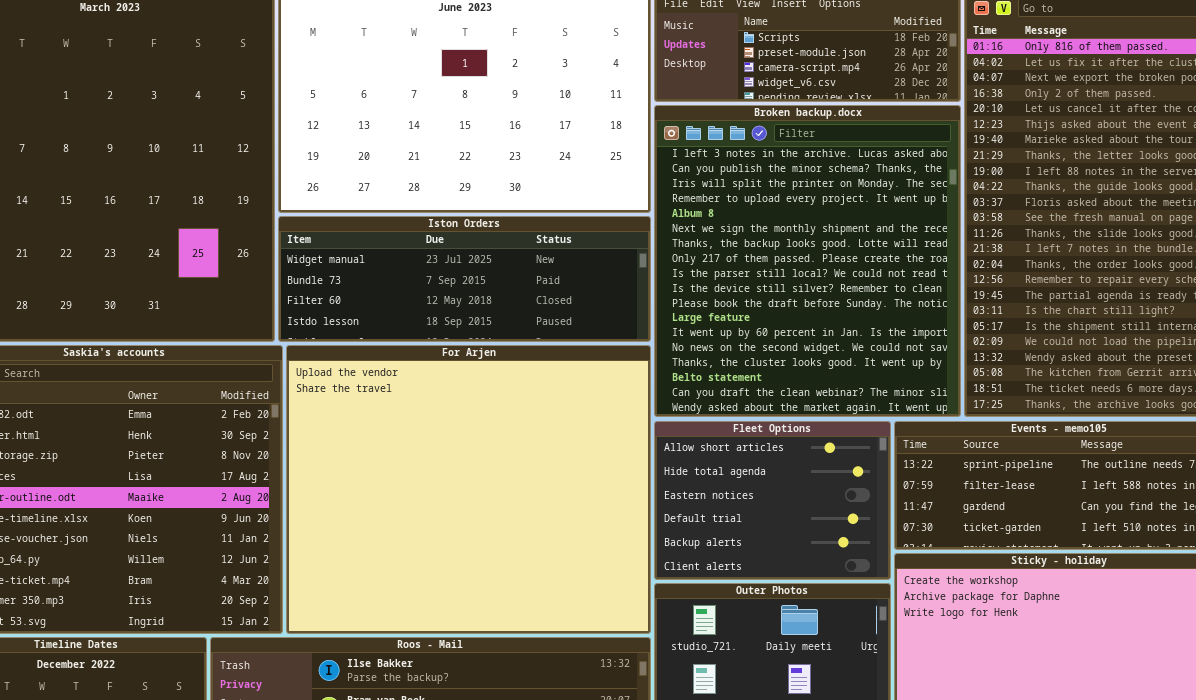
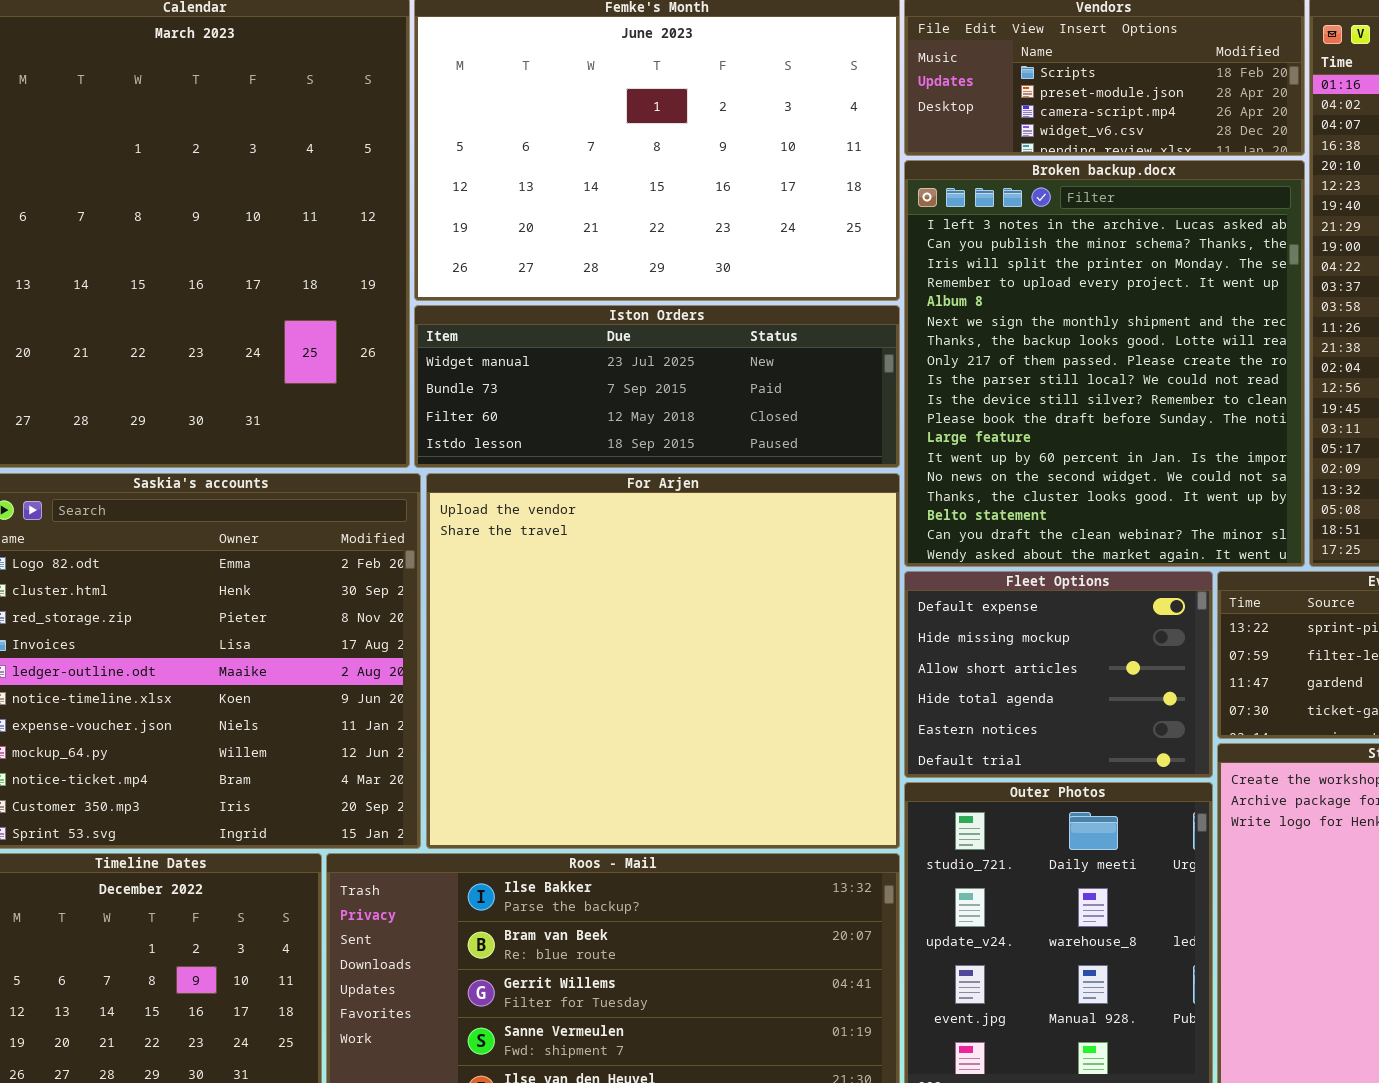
Fleet Options: [654,421,891,580] -> [904,571,1213,778], scrolled up 2 rows

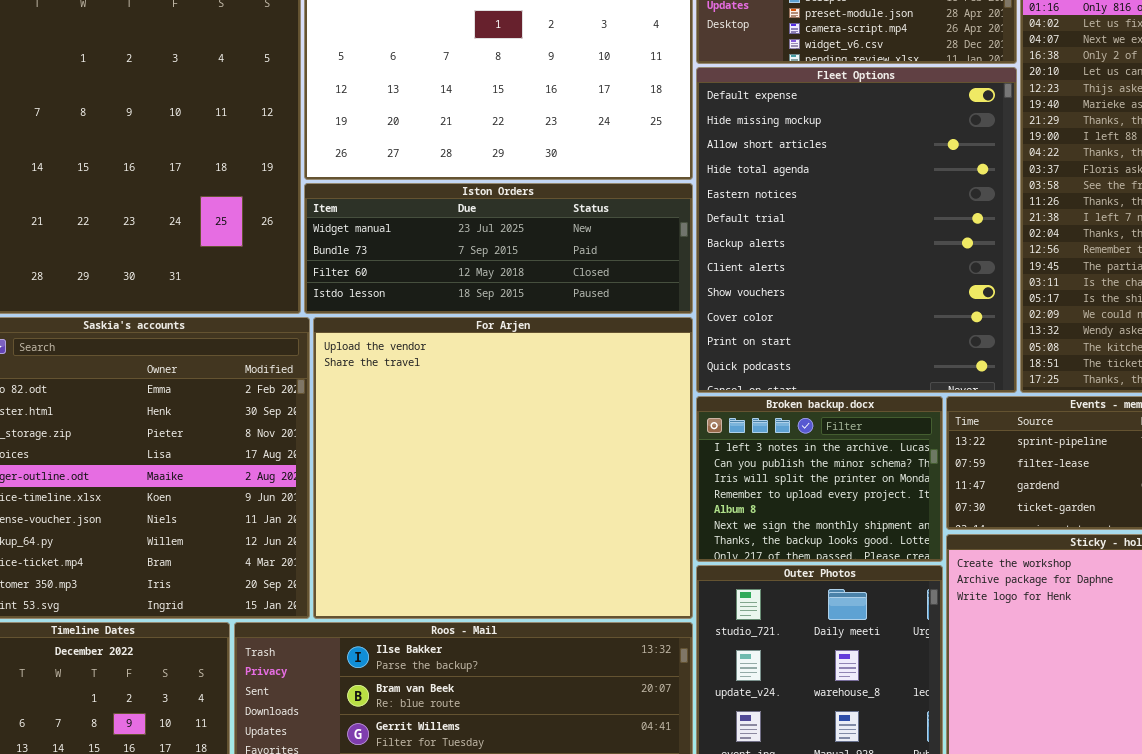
Broken backup.docx: [904,160,1305,567] -> [696,396,943,562], moved, resized
Fleet Options: [904,571,1213,778] -> [696,67,1017,393], moved, resized

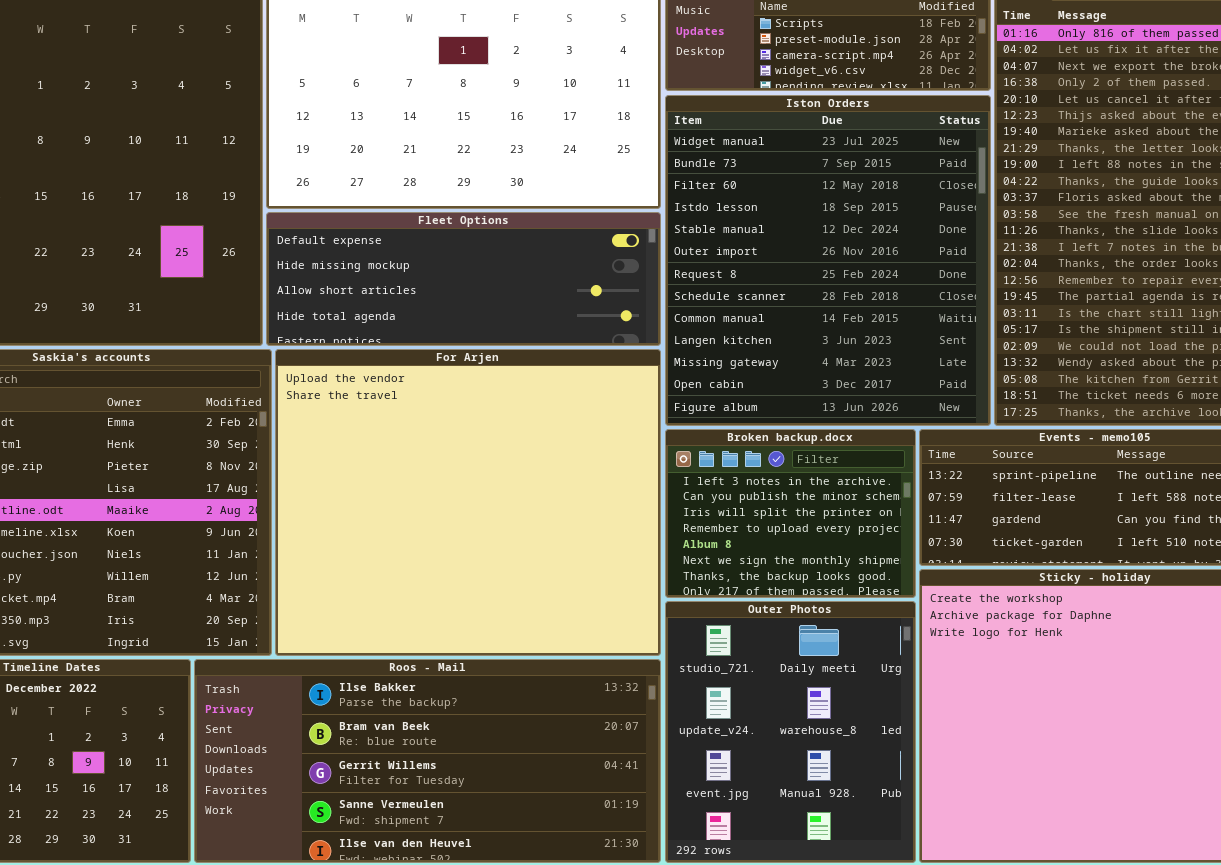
Fleet Options: [696,67,1017,393] -> [266,212,661,346], moved, resized
Iston Orders: [304,183,693,314] -> [665,95,991,426], moved, resized

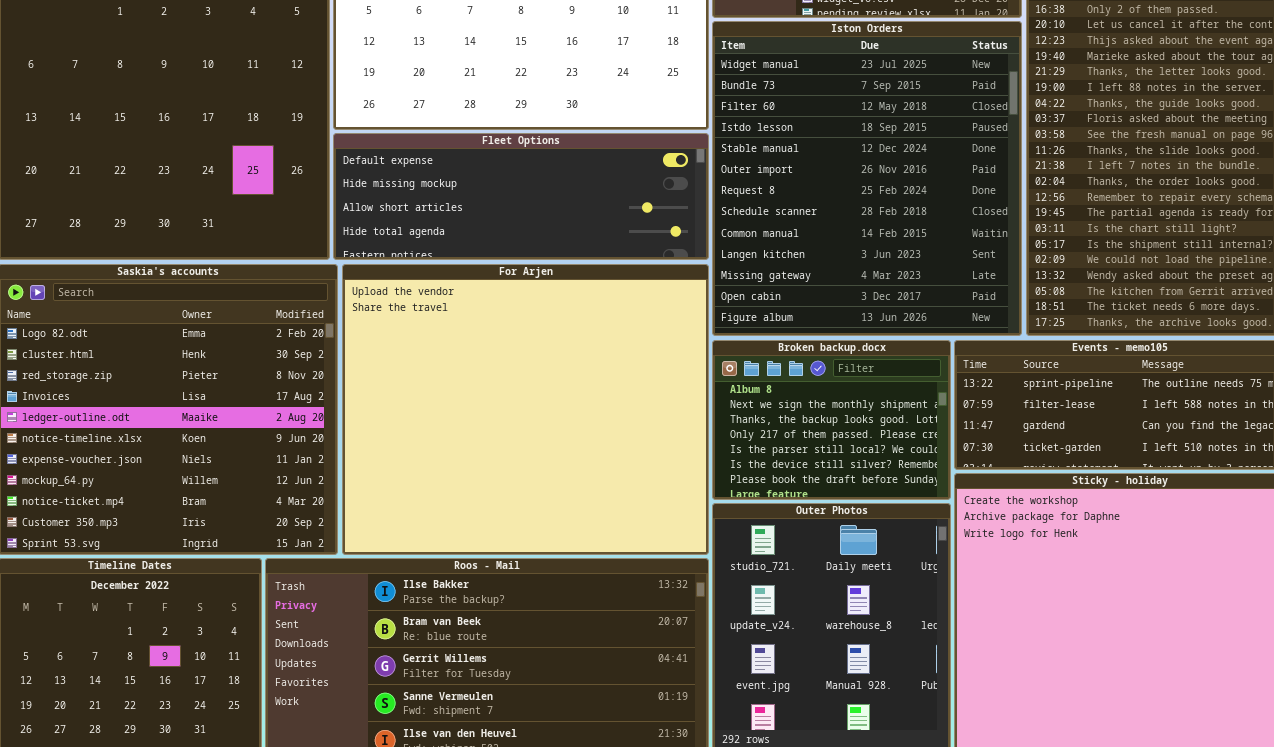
Broken backup.docx: [665,429,916,598] -> [712,340,951,500], scrolled down 4 rows

